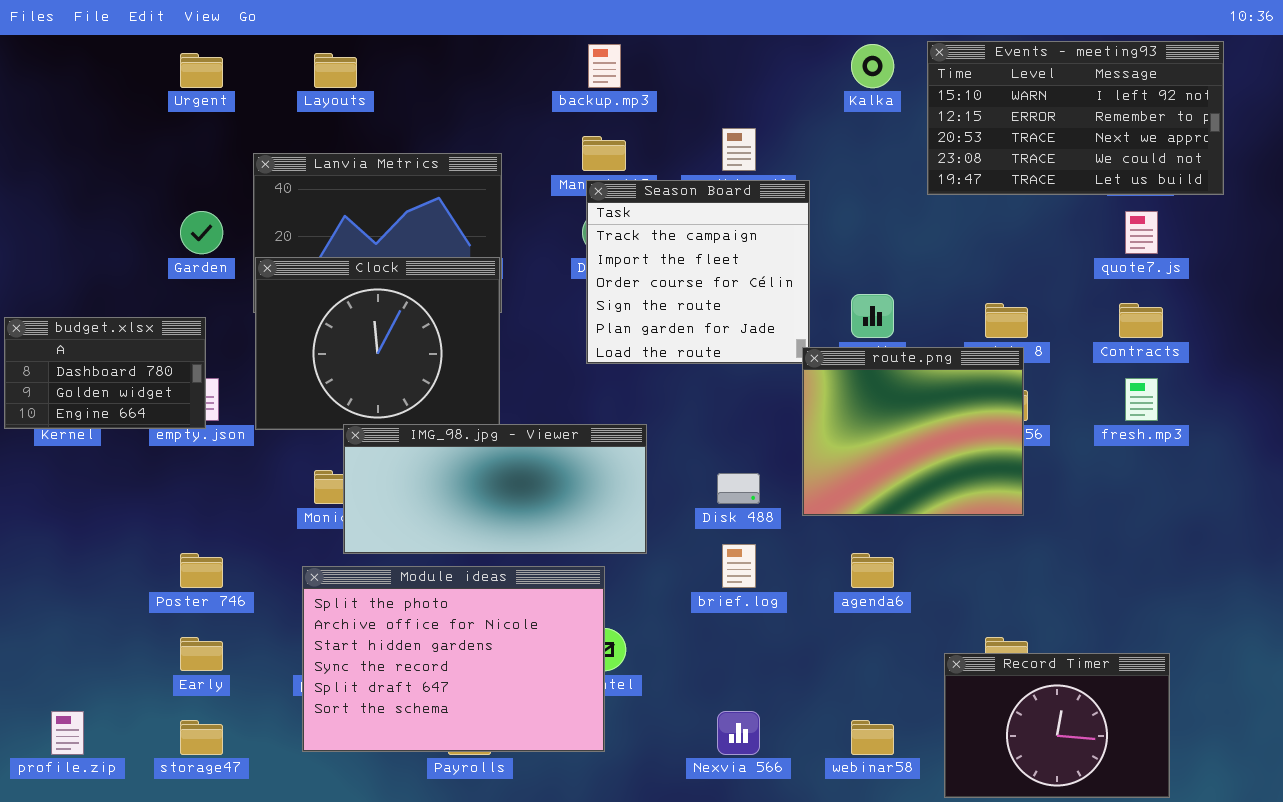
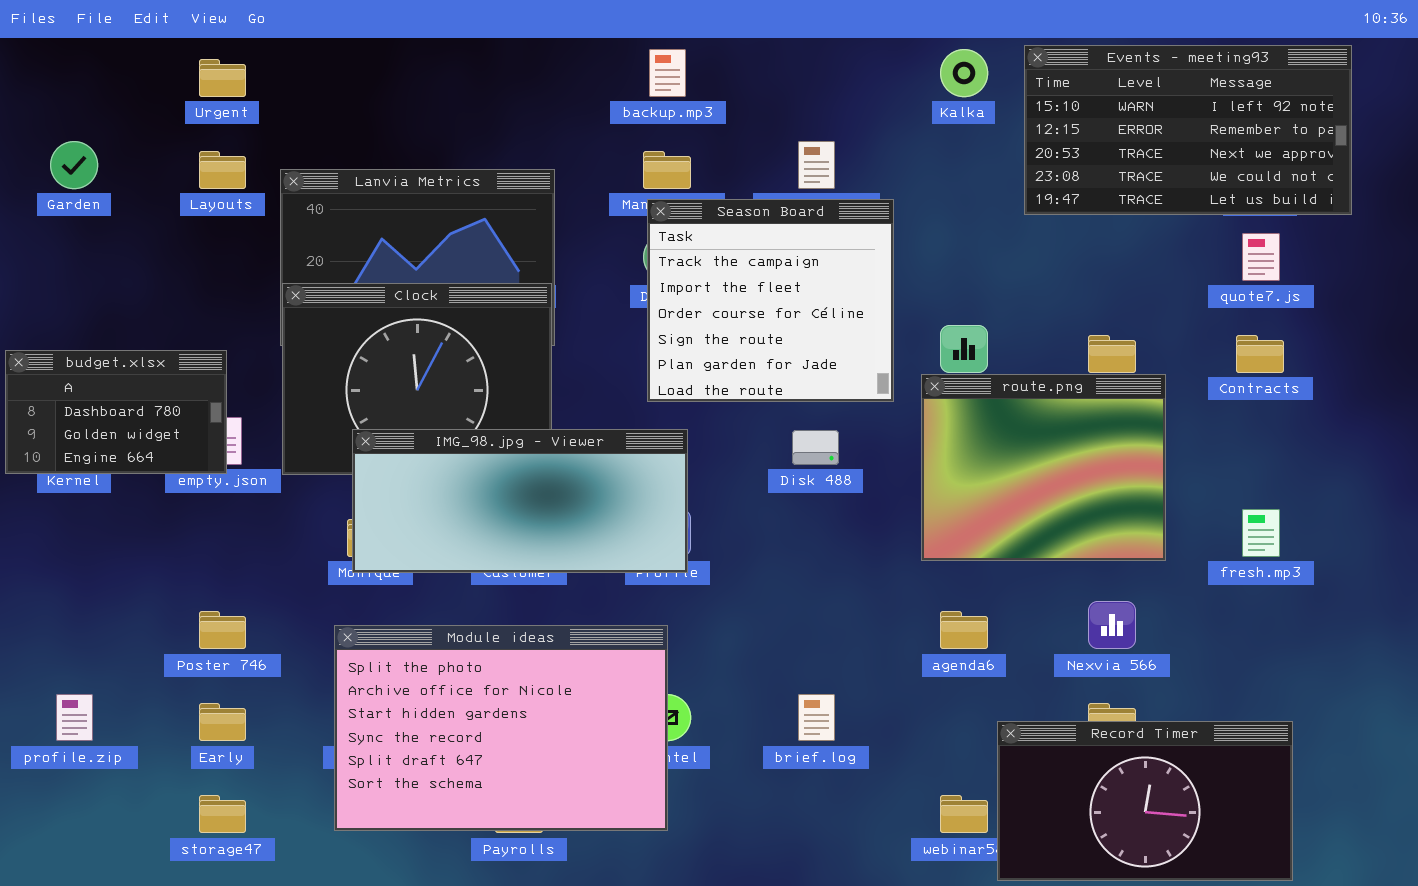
Layouts: [314,53,357,88] -> [199,151,246,189], moved
Garden: [180,211,223,254] -> [50,141,98,189], moved
route.png: [802,347,1024,516] -> [921,374,1166,561], moved
fresh.mp3: [1125,378,1158,421] -> [1242,509,1280,557], moved
IMG_98.jpg - Viewer: [343,424,647,554] -> [352,429,688,573], moved
Disk 488: [717,473,760,504] -> [792,430,839,465], moved
brief.log: [722,544,756,588] -> [798,694,835,741], moved
Record Timer: [944,653,1170,798] -> [997,721,1293,881], resized
profile.zip: [51,711,84,755] -> [56,694,93,741], moved
Nexvia 566: [717,711,760,755] -> [1088,601,1136,649], moved

